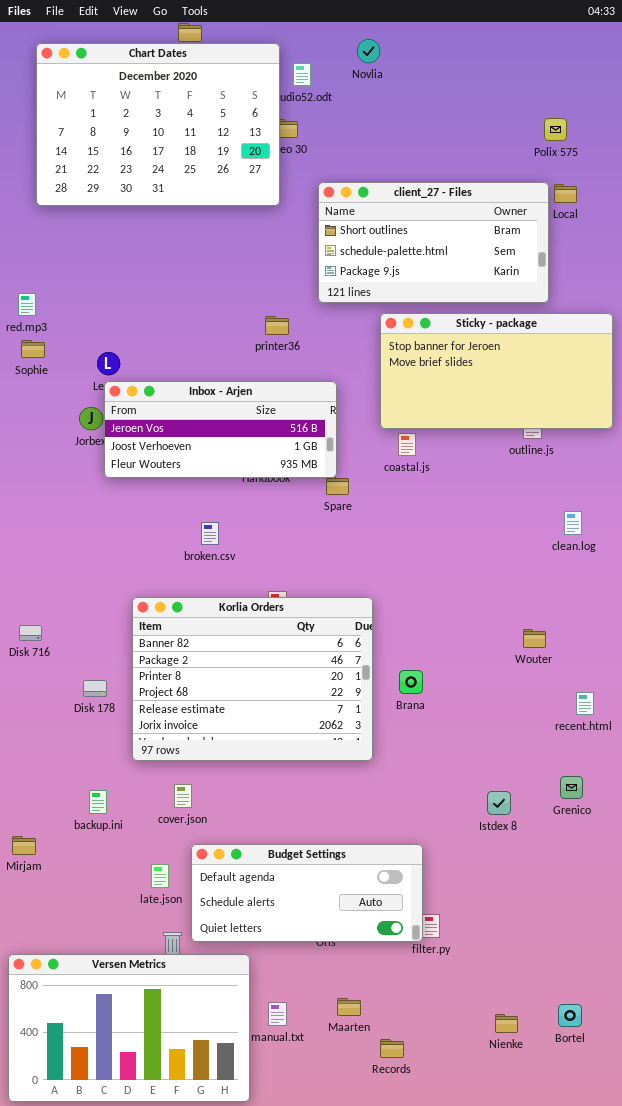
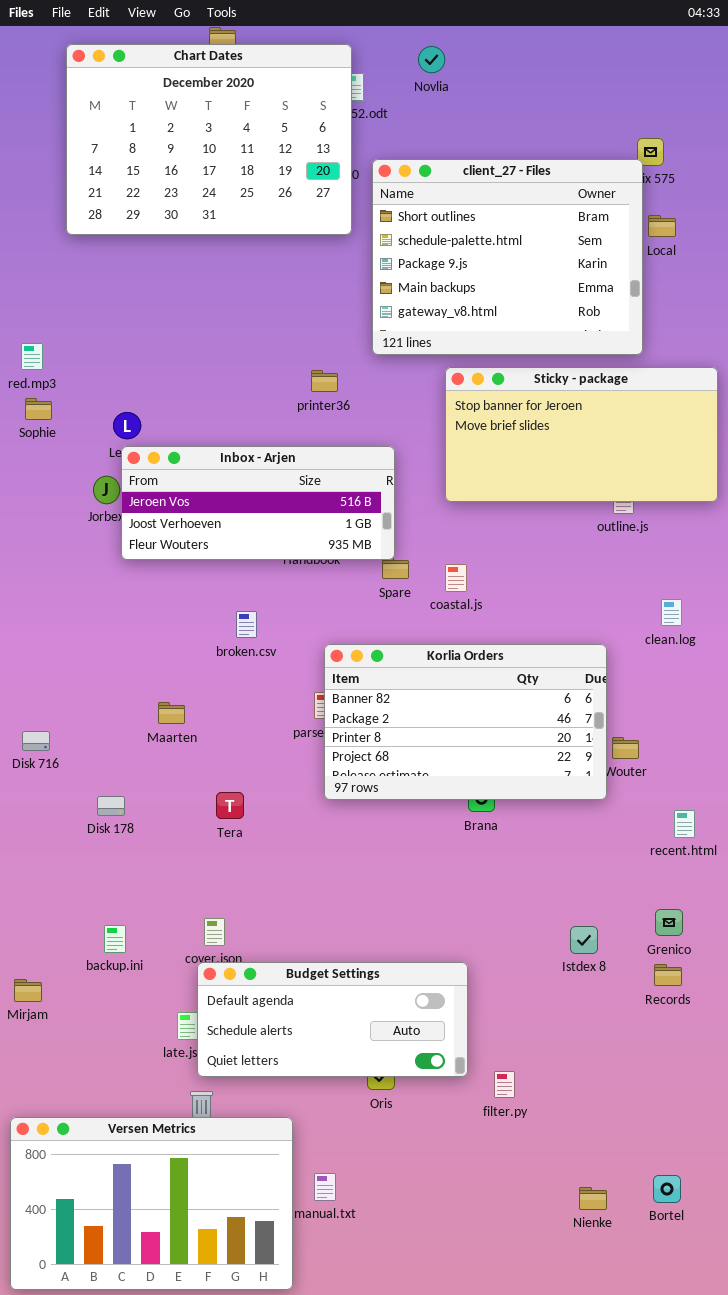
Chart Dates: [36,43,280,206] -> [66,44,352,235], moved
client_27 - Files: [318,182,549,303] -> [372,159,643,355], resized
coastal.js: [398,433,416,456] -> [445,564,467,592], moved
Korlia Orders: [132,597,373,761] -> [324,644,607,800], moved, resized
Budget Settings: [191,844,423,942] -> [197,962,468,1077], moved
Maarten: [337,998,361,1016] -> [158,702,185,724], moved
Records: [380,1039,404,1058] -> [654,964,682,986], moved

